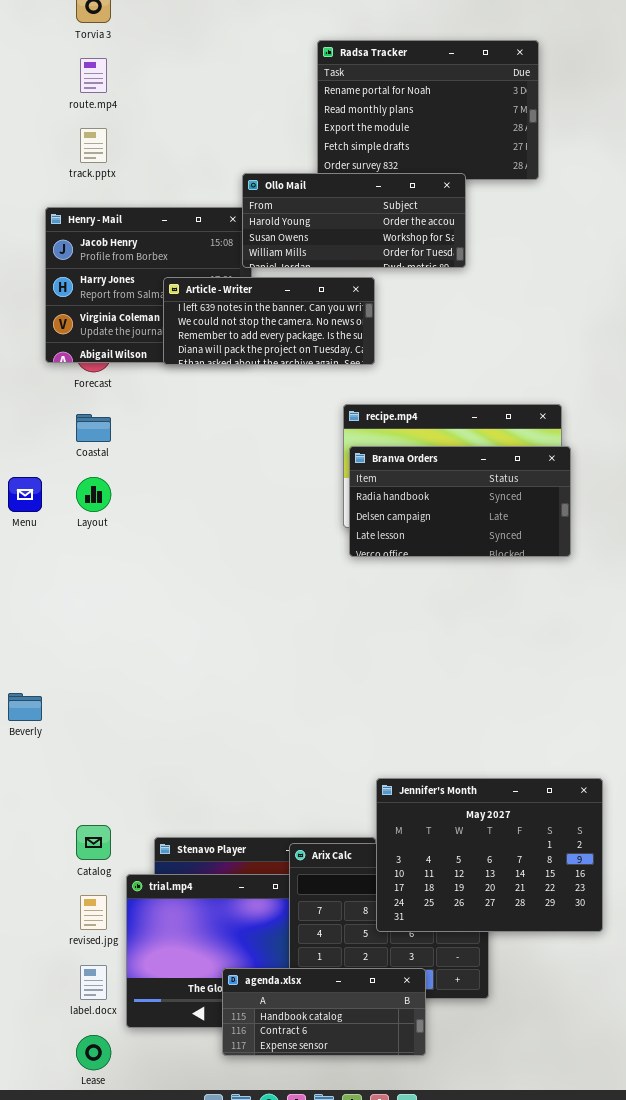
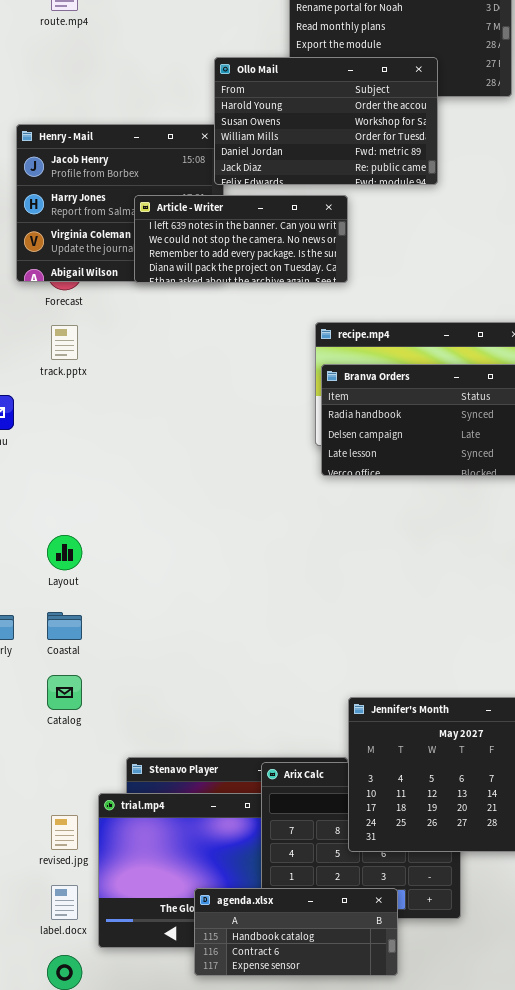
track.pptx: [80,128,107,163] -> [51,325,78,360], moved
Ollo Mail: [242,173,466,268] -> [214,57,438,185], resized
Coastal: [76,414,111,442] -> [47,612,82,640], moved
Layout: [76,477,111,512] -> [47,535,82,570], moved
Catalog: [76,825,111,860] -> [47,675,82,710], moved

